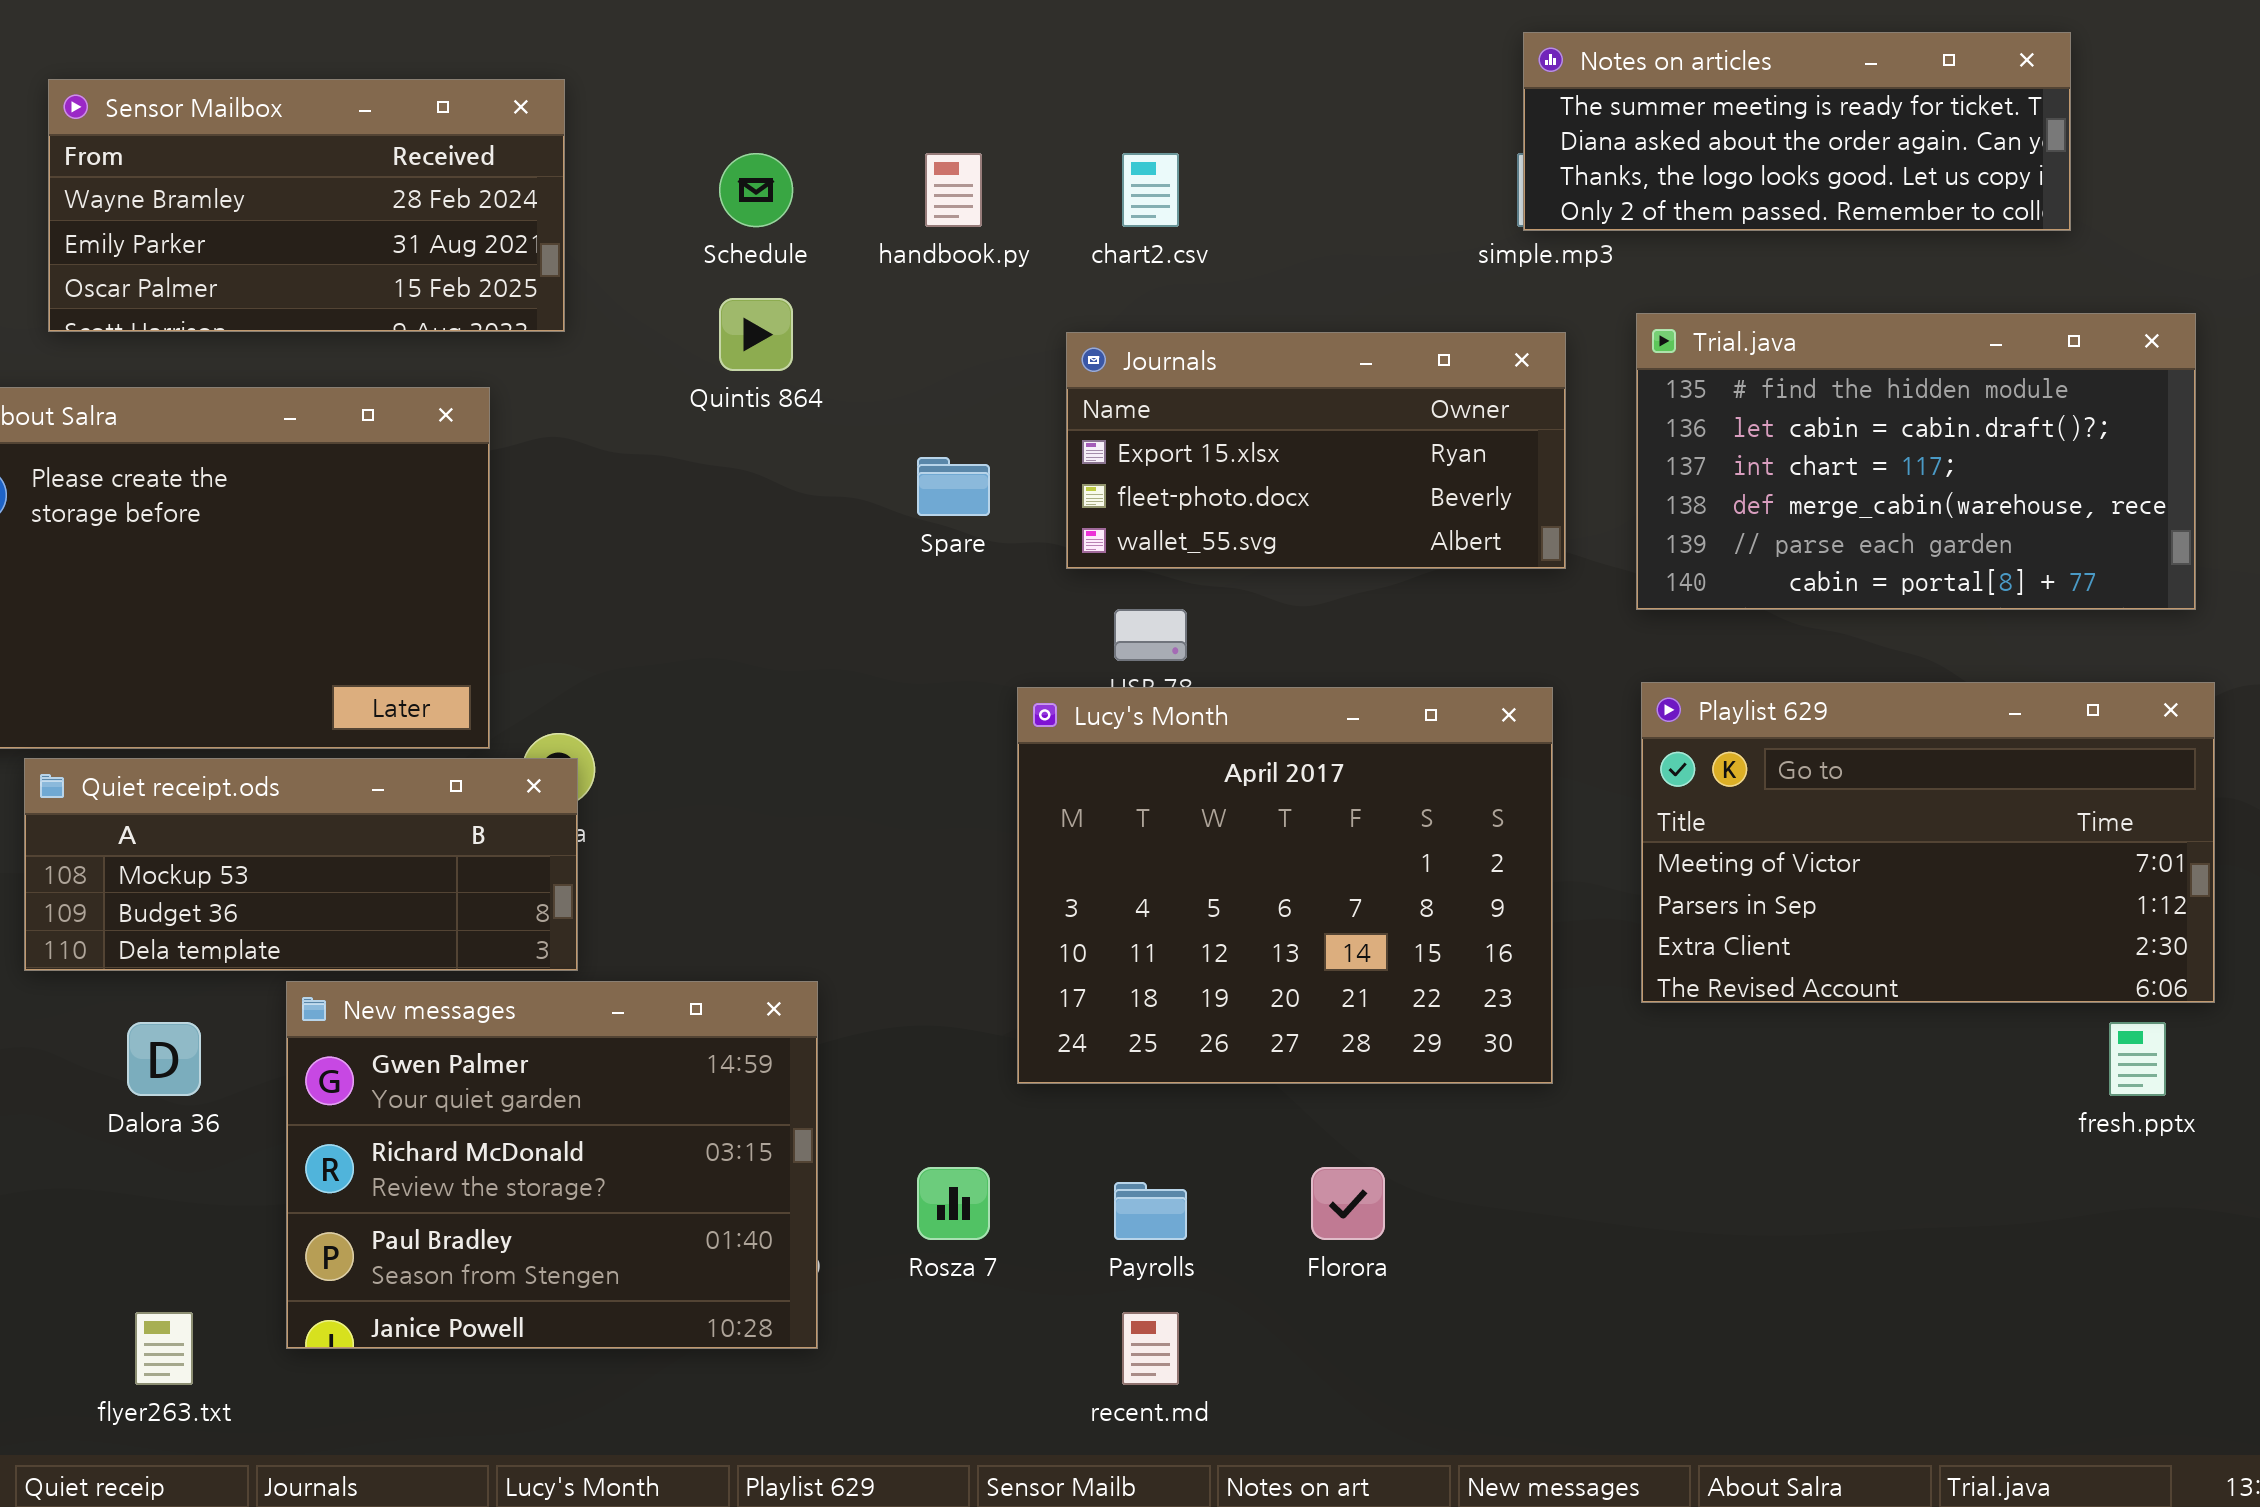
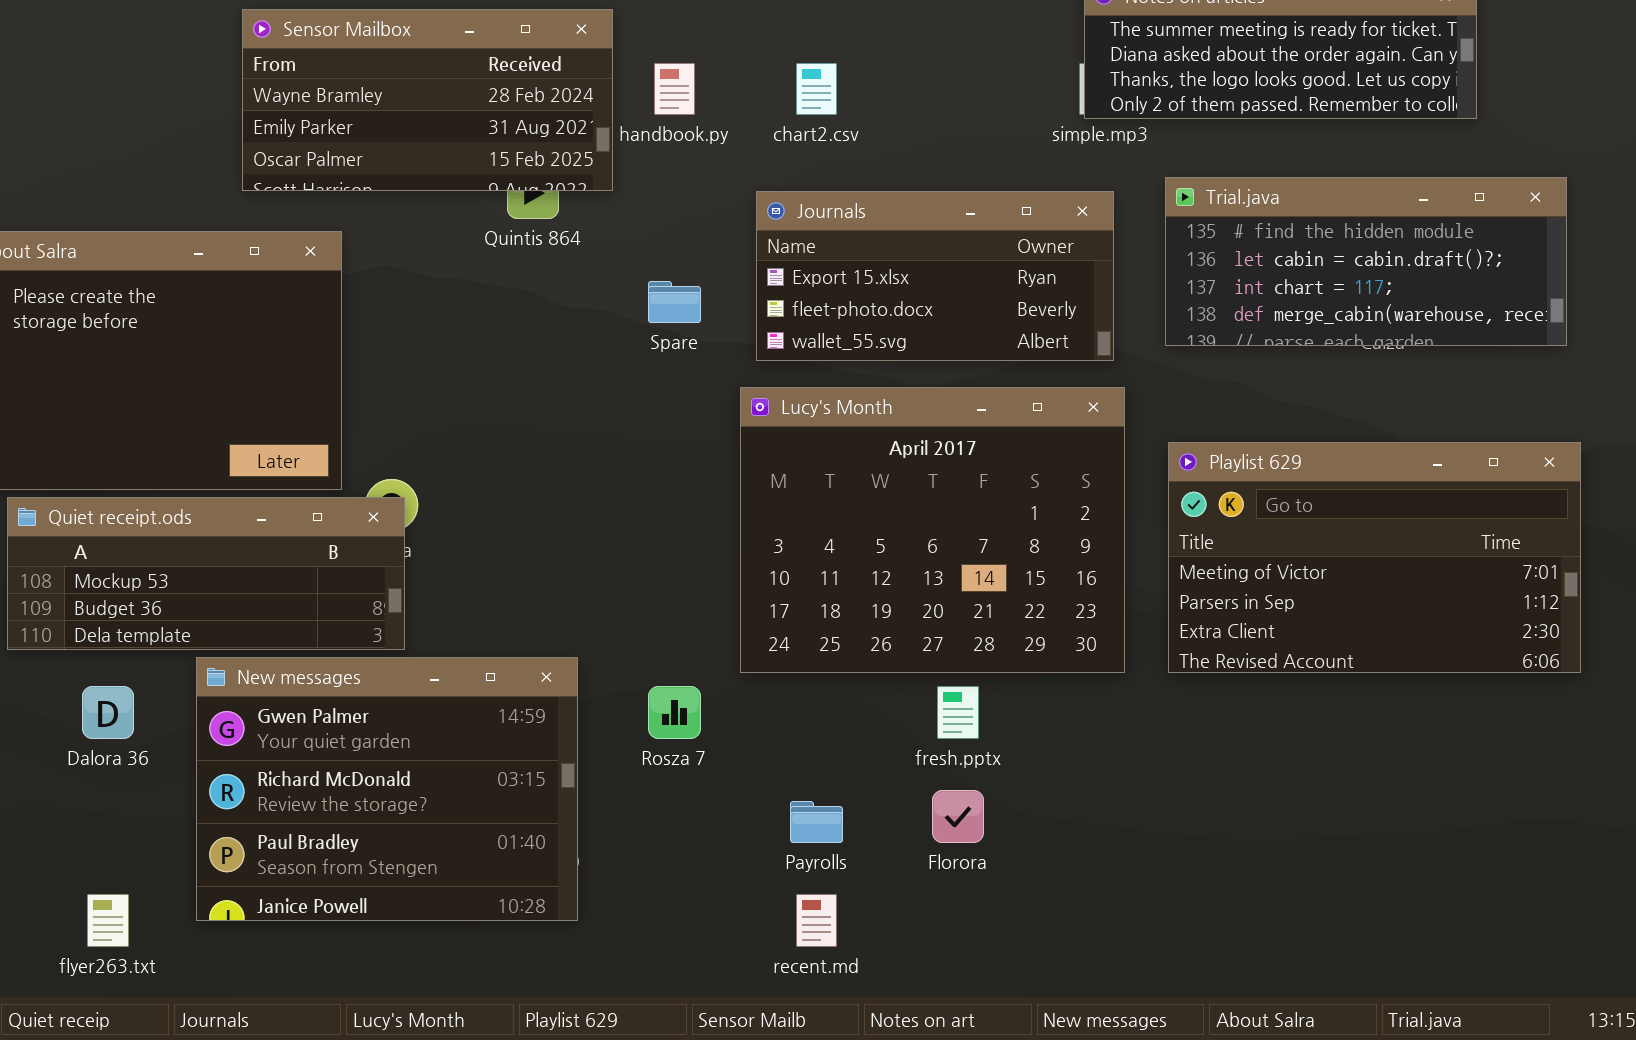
Sensor Mailbox: [48,79,565,332] -> [242,9,613,191], moved
Trial.java: [1636,313,2196,610] -> [1165,177,1567,346], resized
Lucy's Month: [1017,687,1553,1084] -> [740,387,1125,673], moved
fresh.pptx: [2109,1022,2166,1096] -> [937,686,979,739], moved
Rosza 7: [917,1167,990,1240] -> [648,686,701,739], moved

